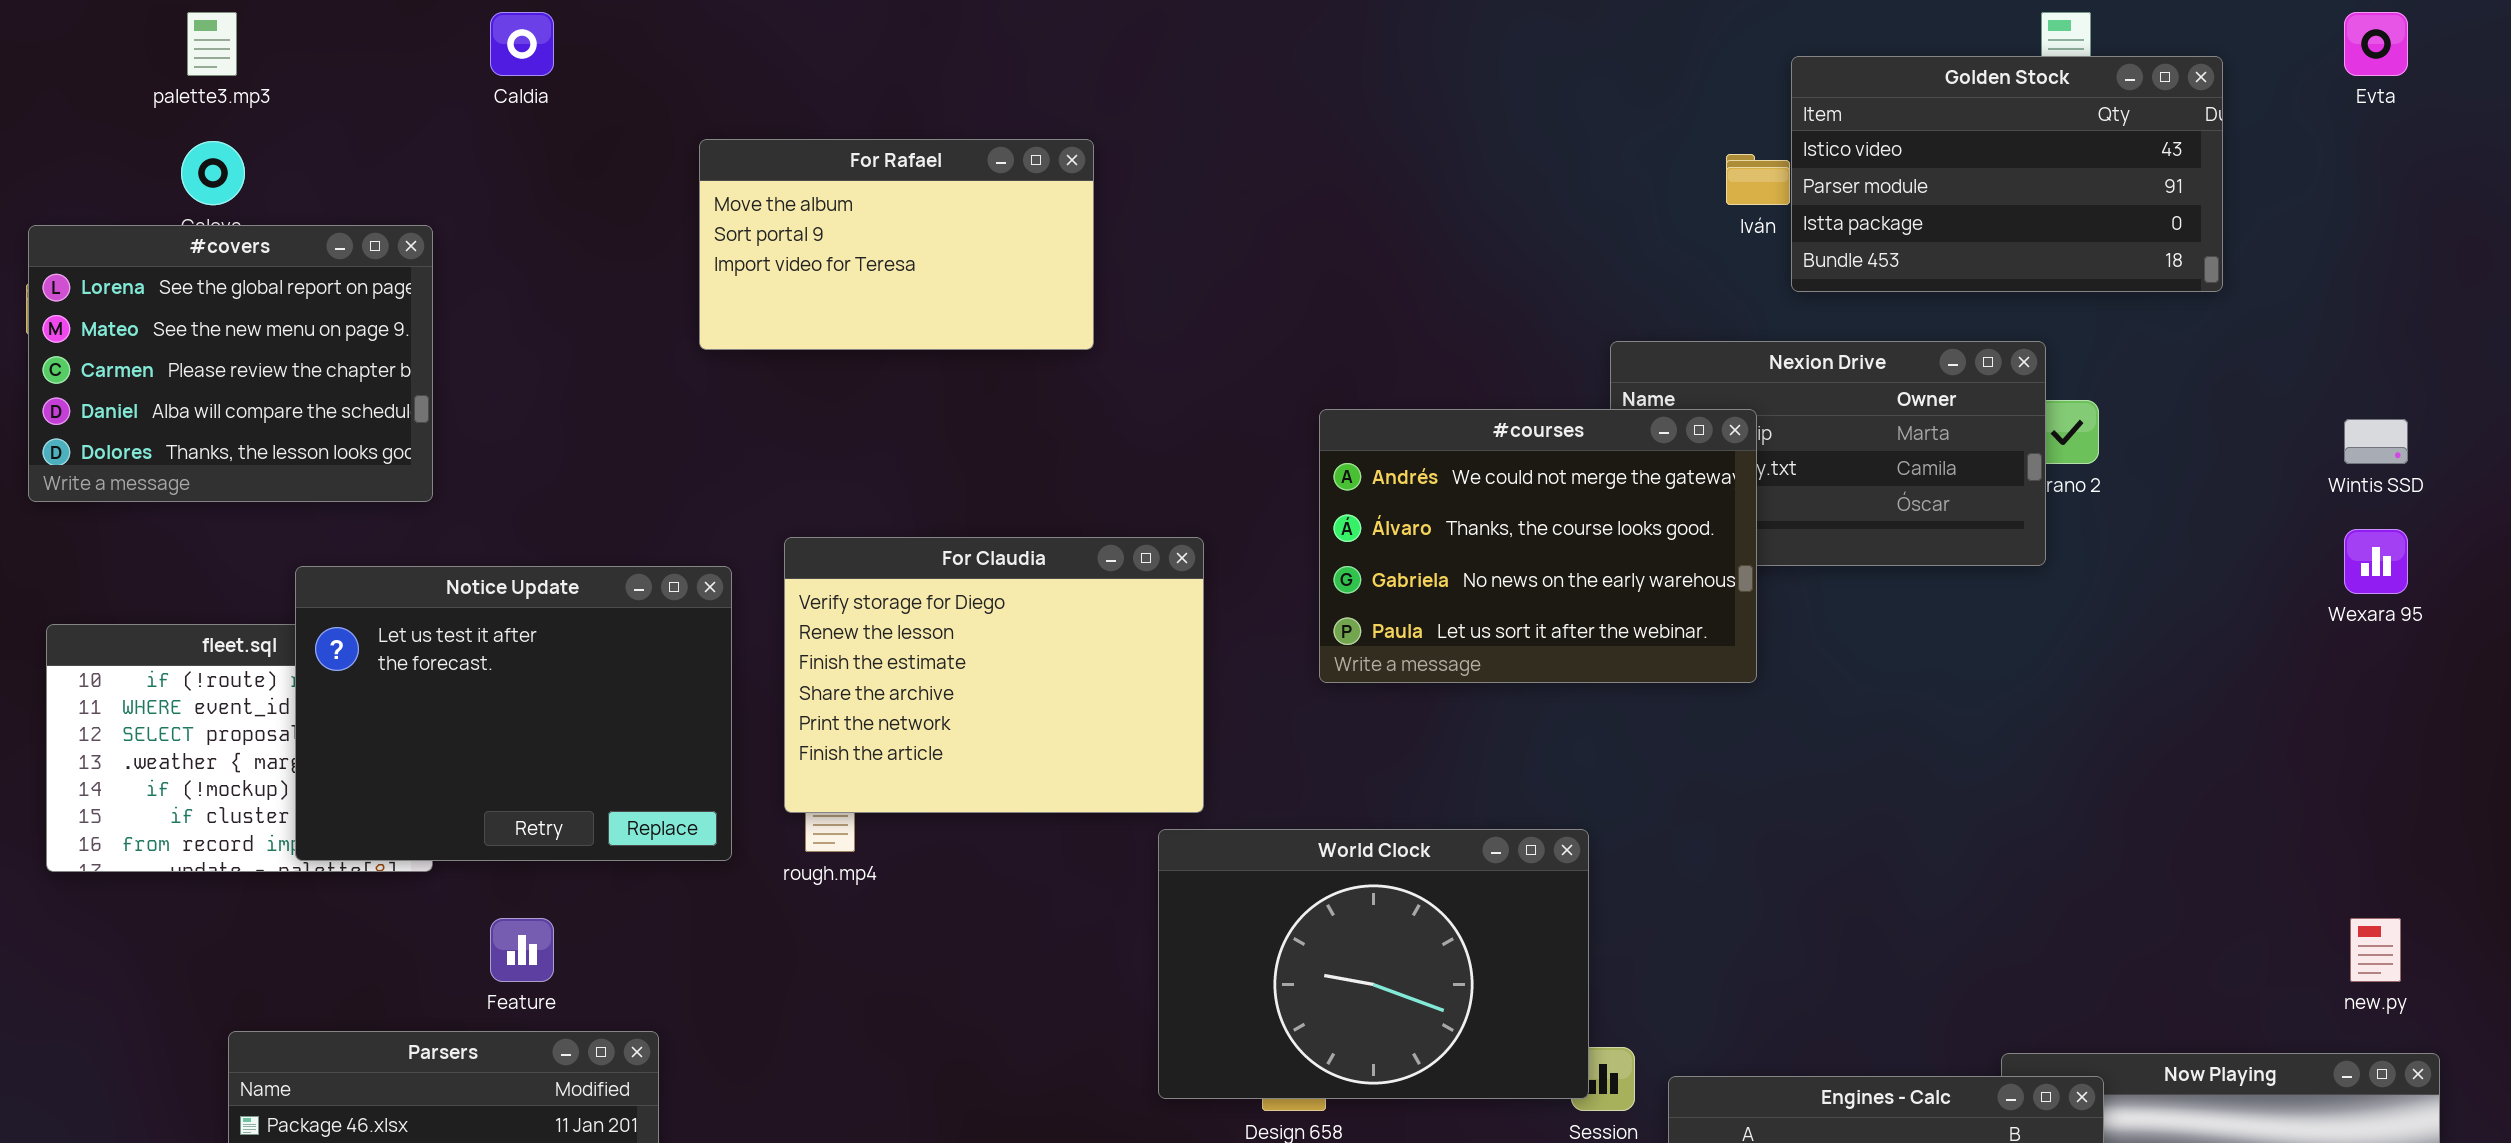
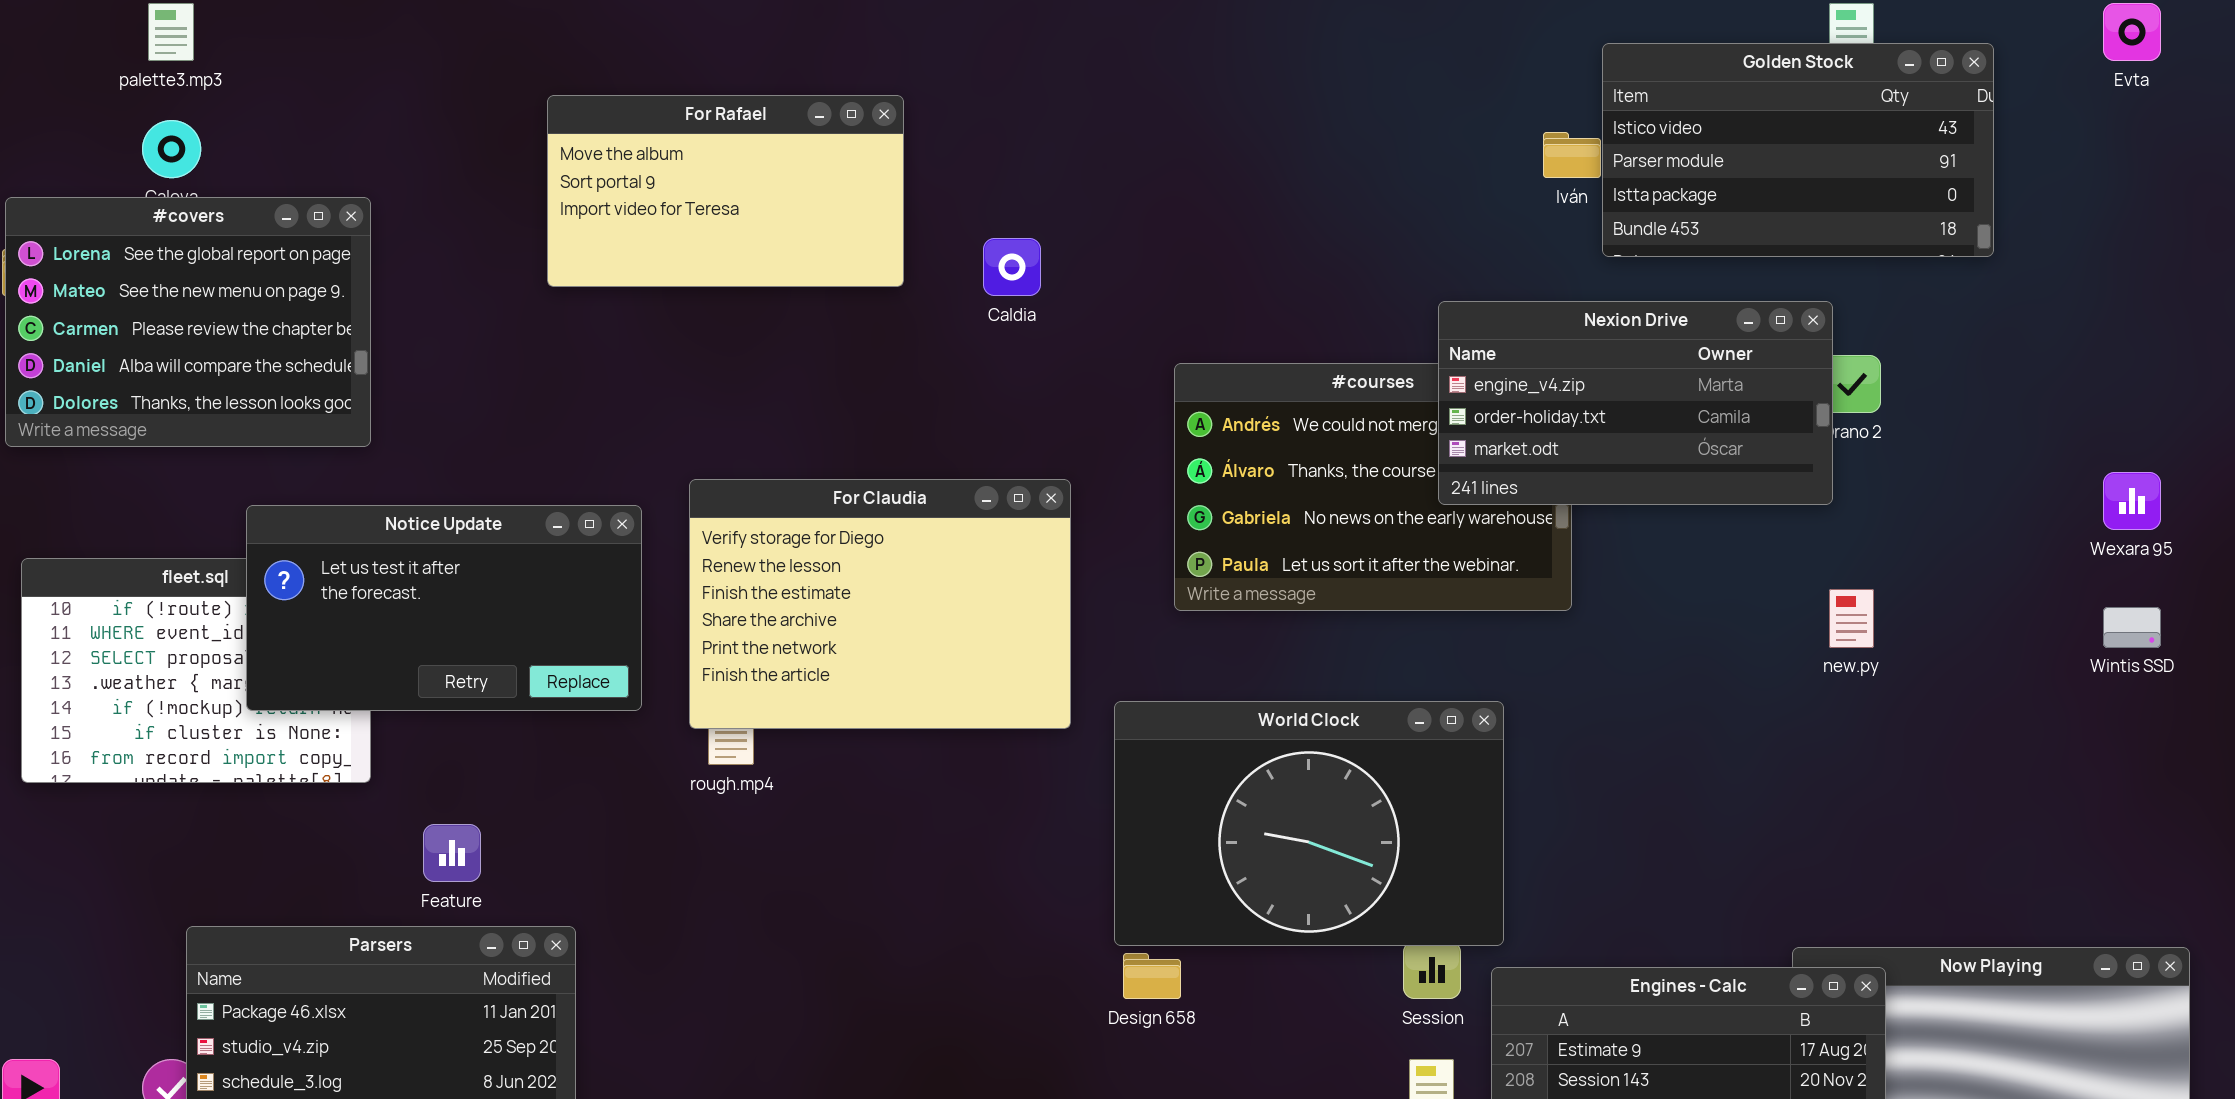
Caldia: [490,12,554,76] -> [983,238,1041,296], moved
For Rafael: [699,139,1094,350] -> [547,95,904,287], moved
Nexion Drive: [1610,341,2046,566] -> [1438,301,1833,505], raised
Wintis SSD: [2344,419,2408,464] -> [2103,607,2161,648], moved
Notice Update: [295,566,732,861] -> [246,505,642,711], resized
World Clock: [1158,829,1589,1099] -> [1114,701,1504,946], moved
new.py: [2350,918,2401,982] -> [1829,589,1874,648], moved

